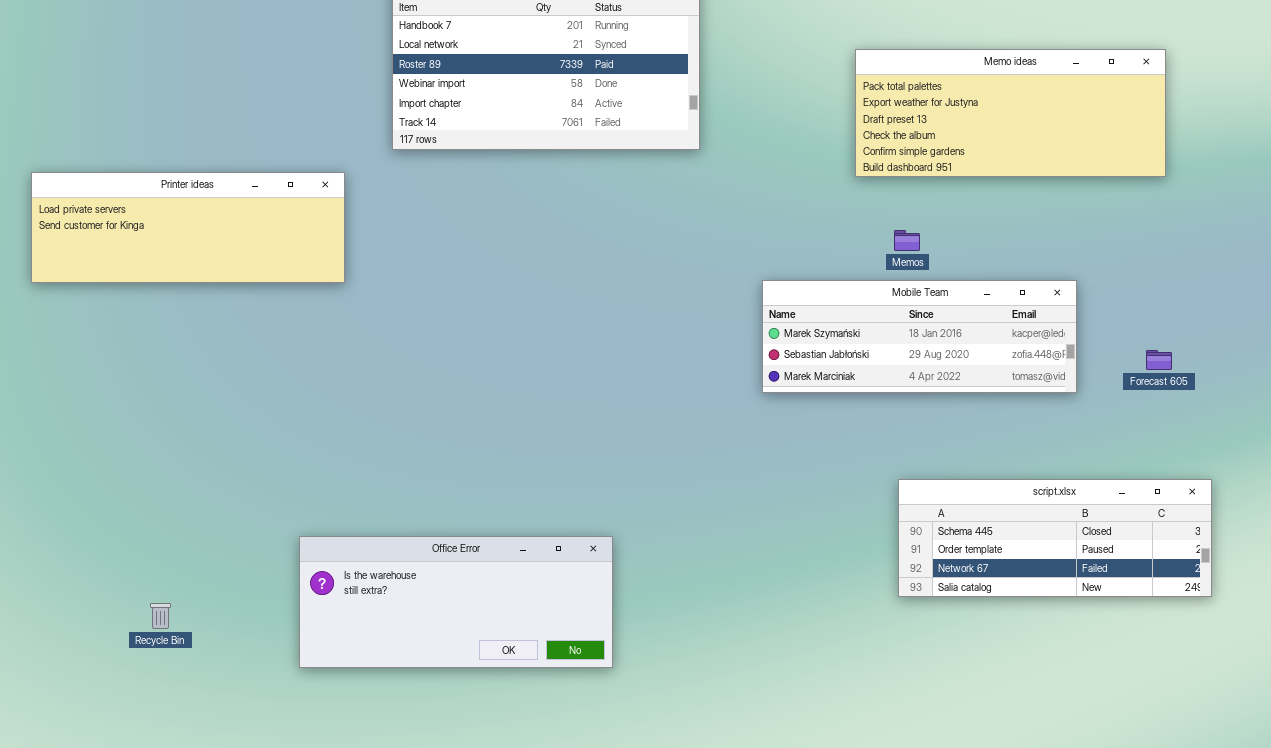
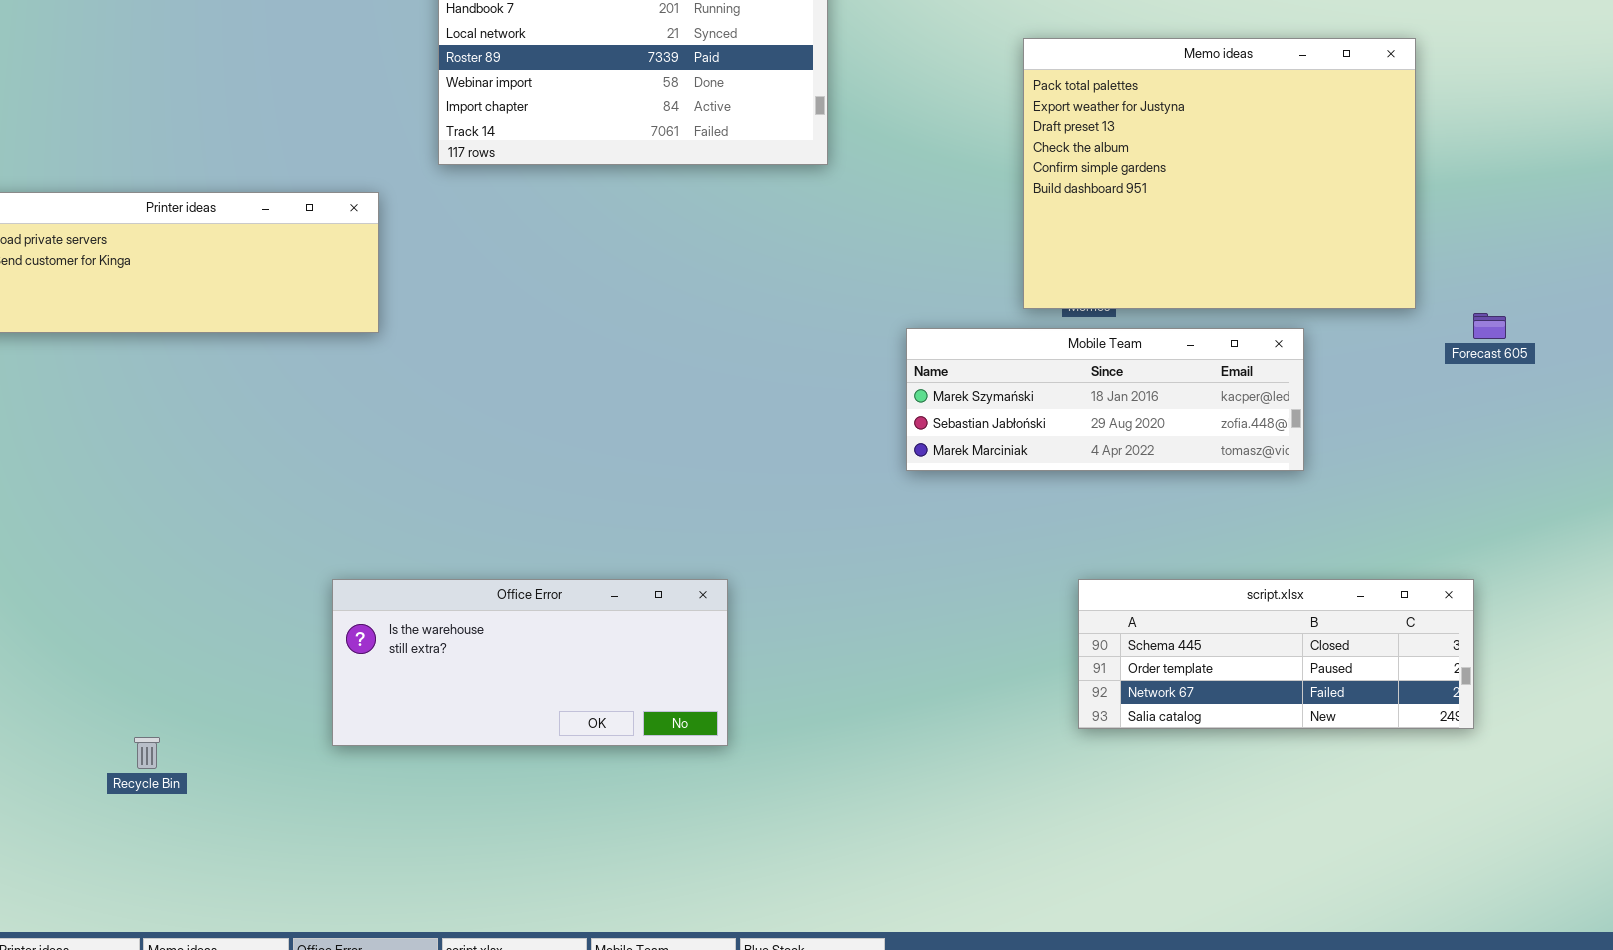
Memo ideas: [855,49,1166,177] -> [1023,38,1416,309], resized
Forecast 605: [1146,350,1172,370] -> [1473,313,1506,339], moved
Office Error: [299,536,613,668] -> [332,579,728,746], moved

